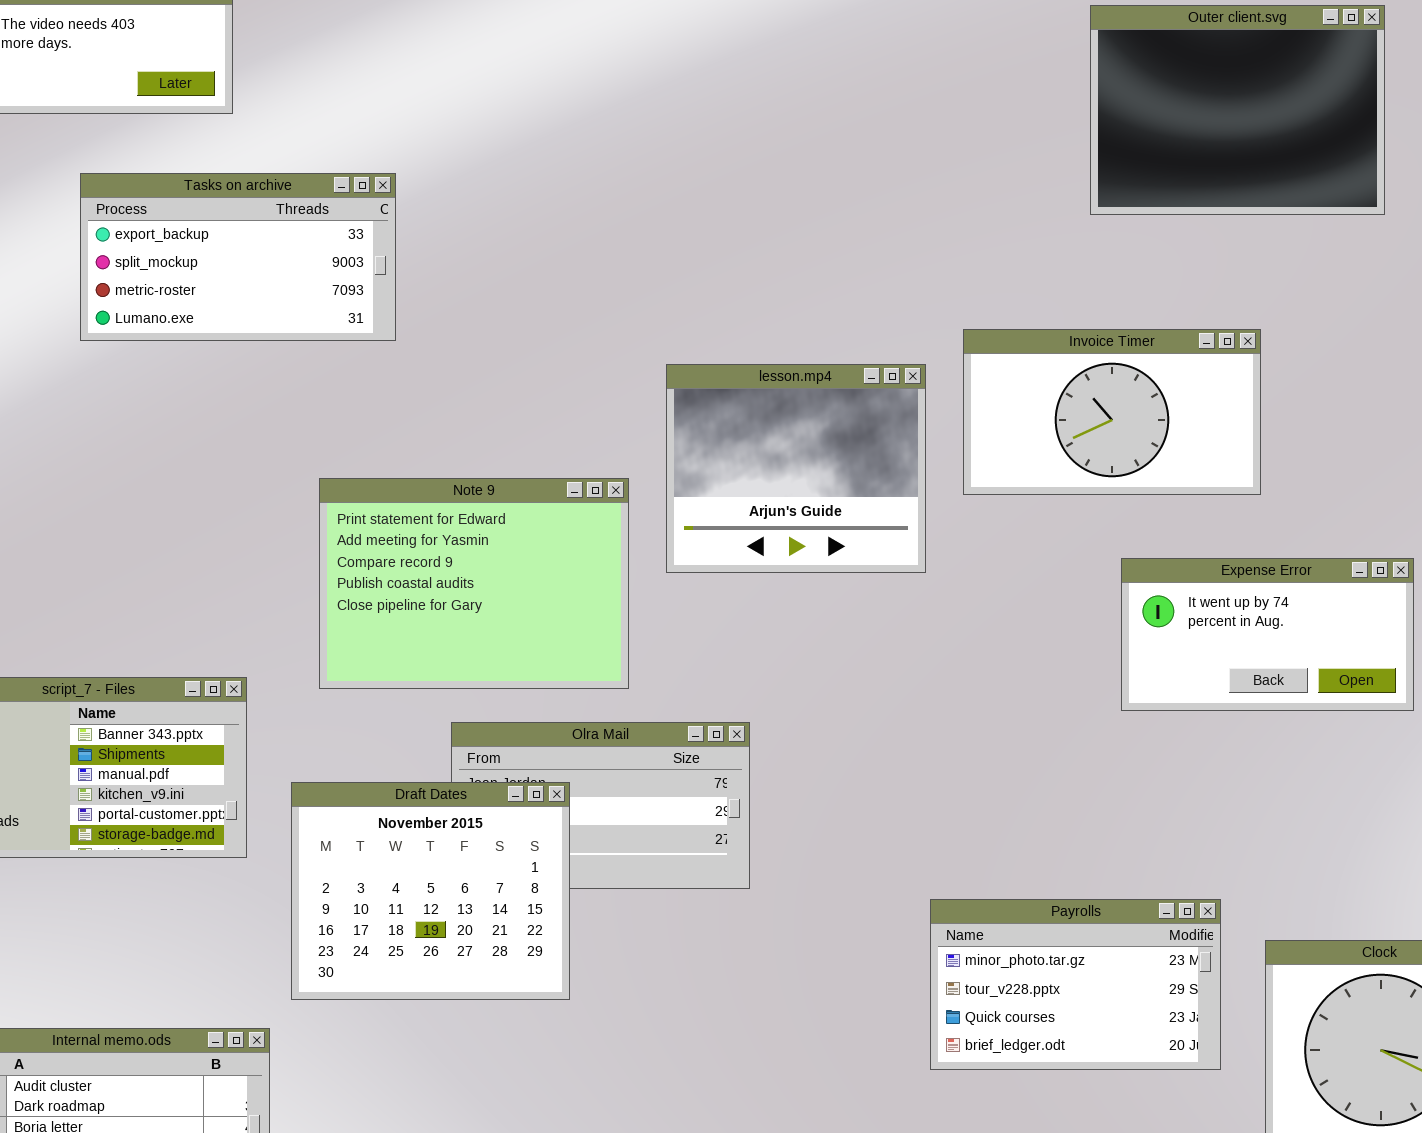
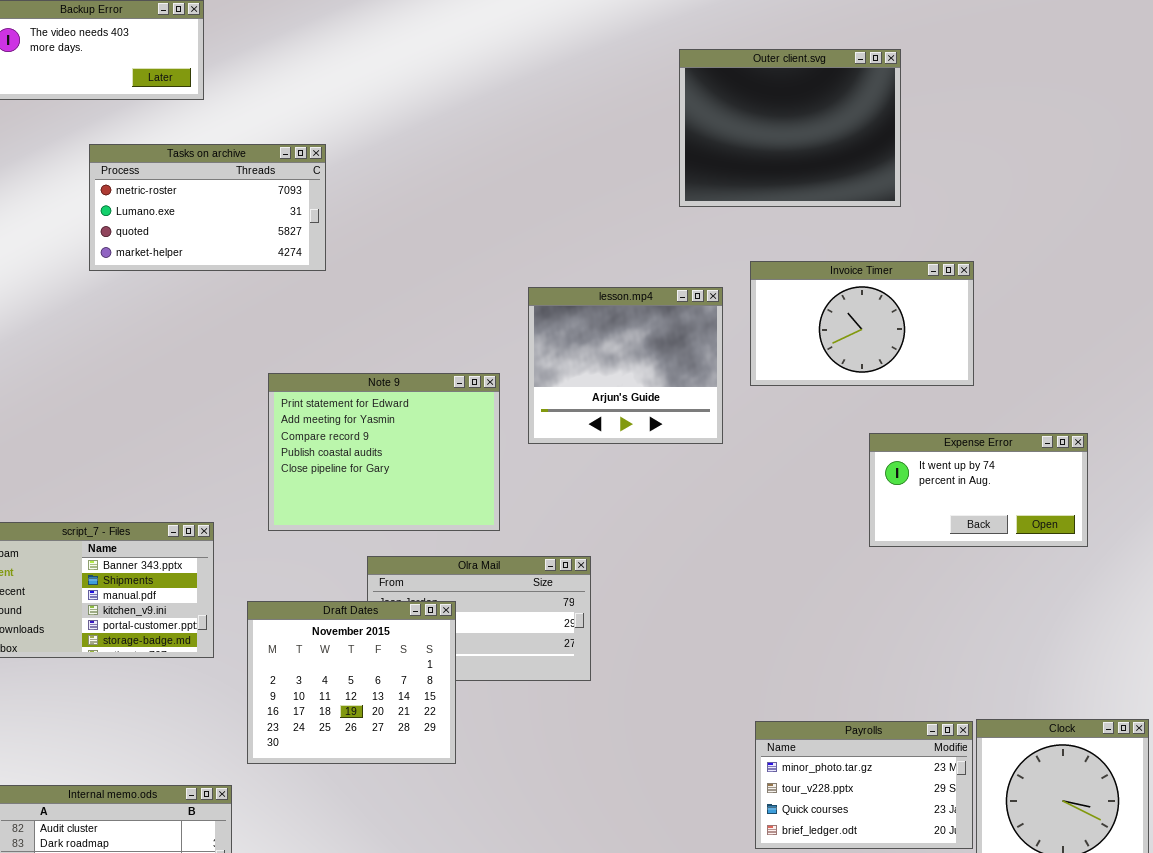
Outer client.svg: [1090,5,1385,215] -> [679,49,901,207], moved
Tasks on archive: [80,173,396,341] -> [89,144,326,271], scrolled down 2 rows
Payrolls: [930,899,1221,1070] -> [755,721,973,849], moved

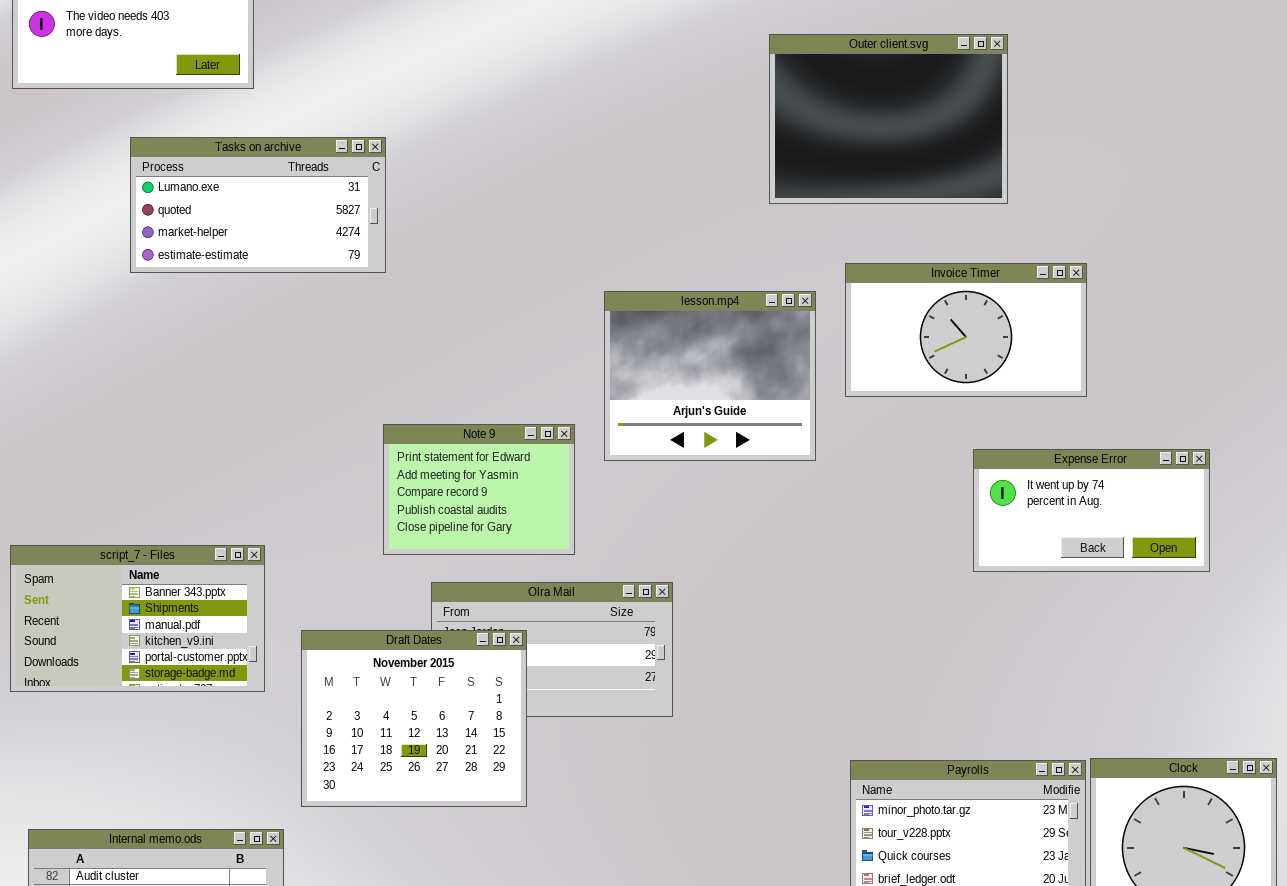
Tasks on archive: [89,144,326,271] -> [130,137,386,273], scrolled down 1 row
Note 9: [268,373,500,531] -> [383,424,575,555], resized

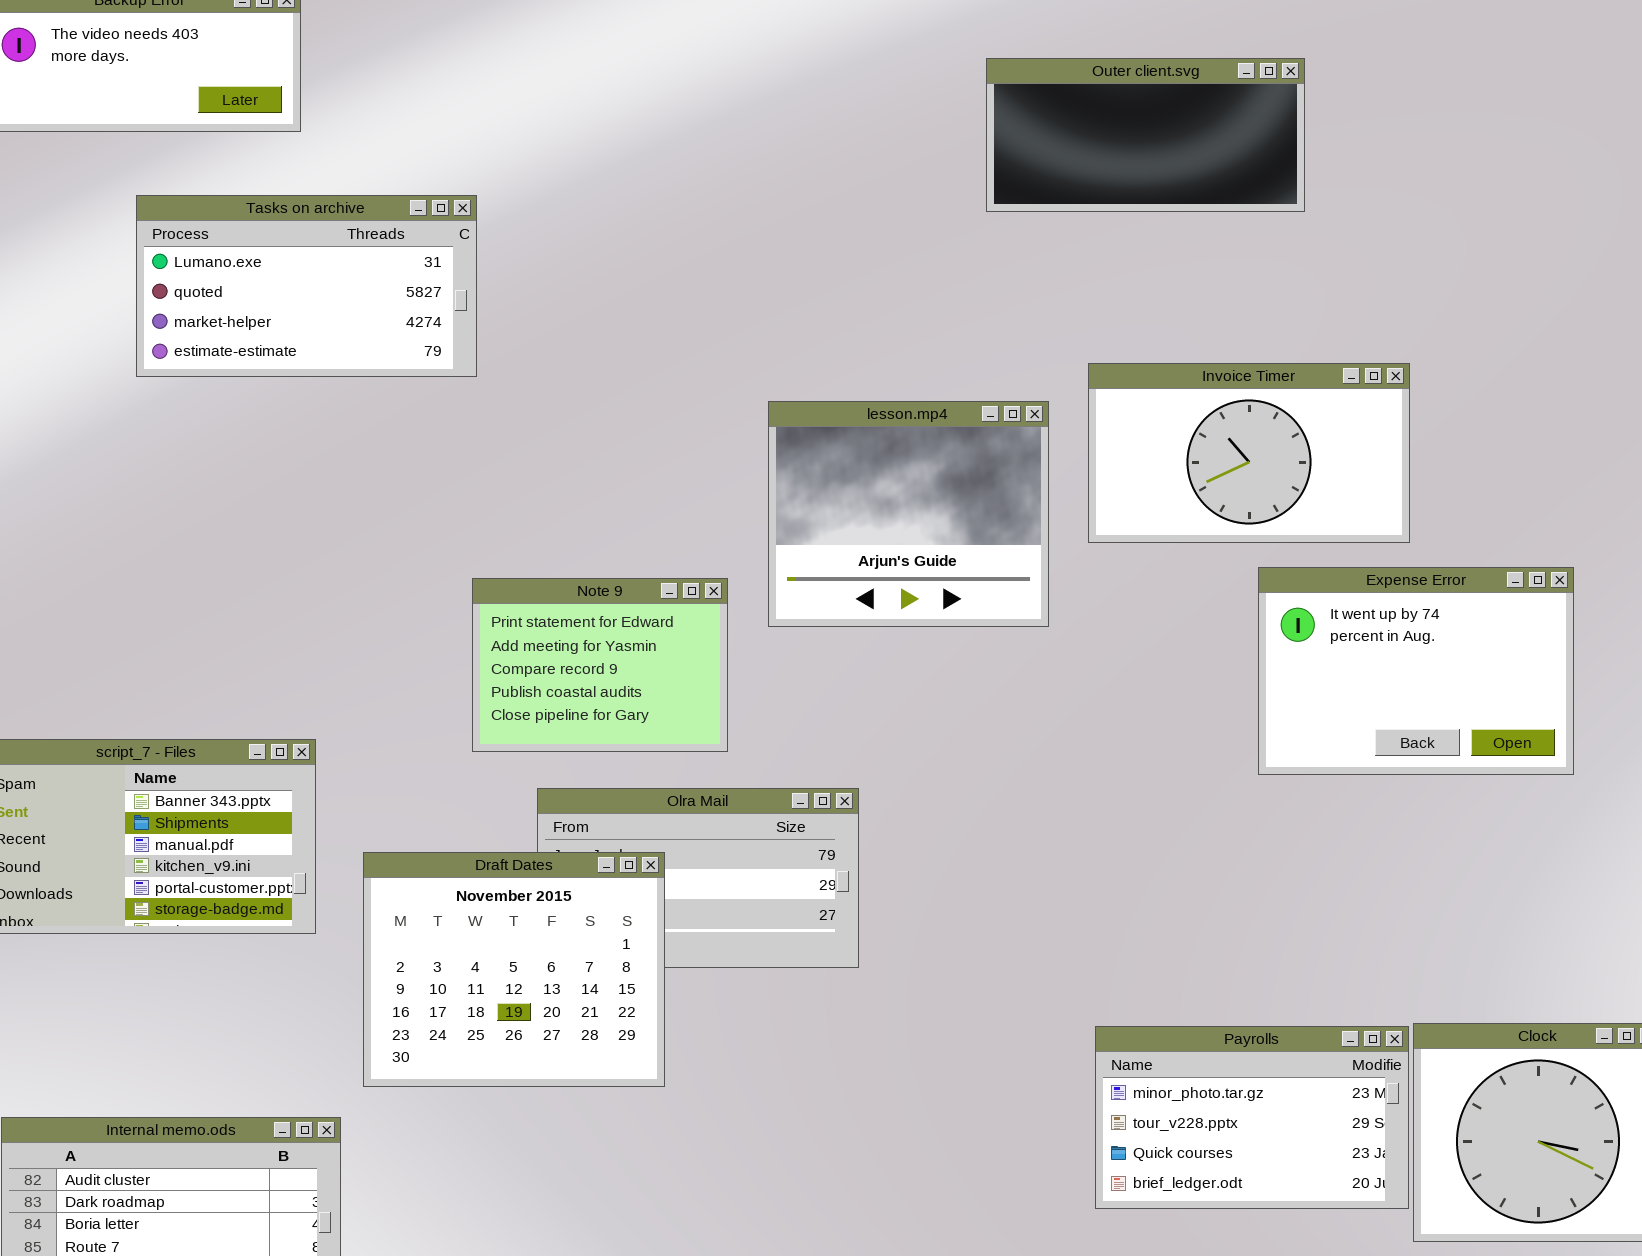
Outer client.svg: [769,34,1008,204] -> [986,58,1305,212], resized
Expense Error: [973,449,1210,572] -> [1258,567,1574,775], resized

